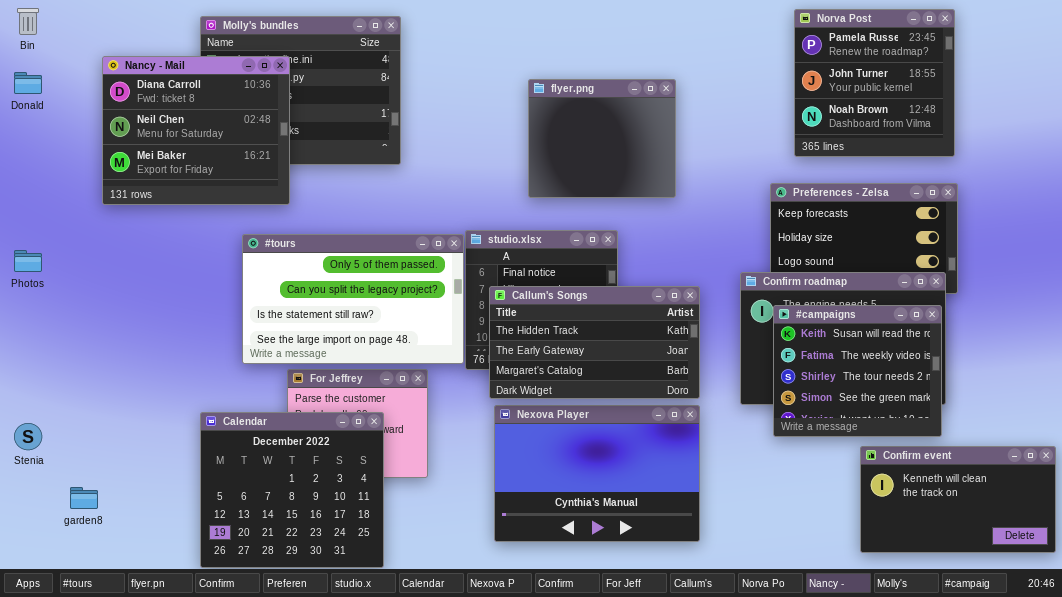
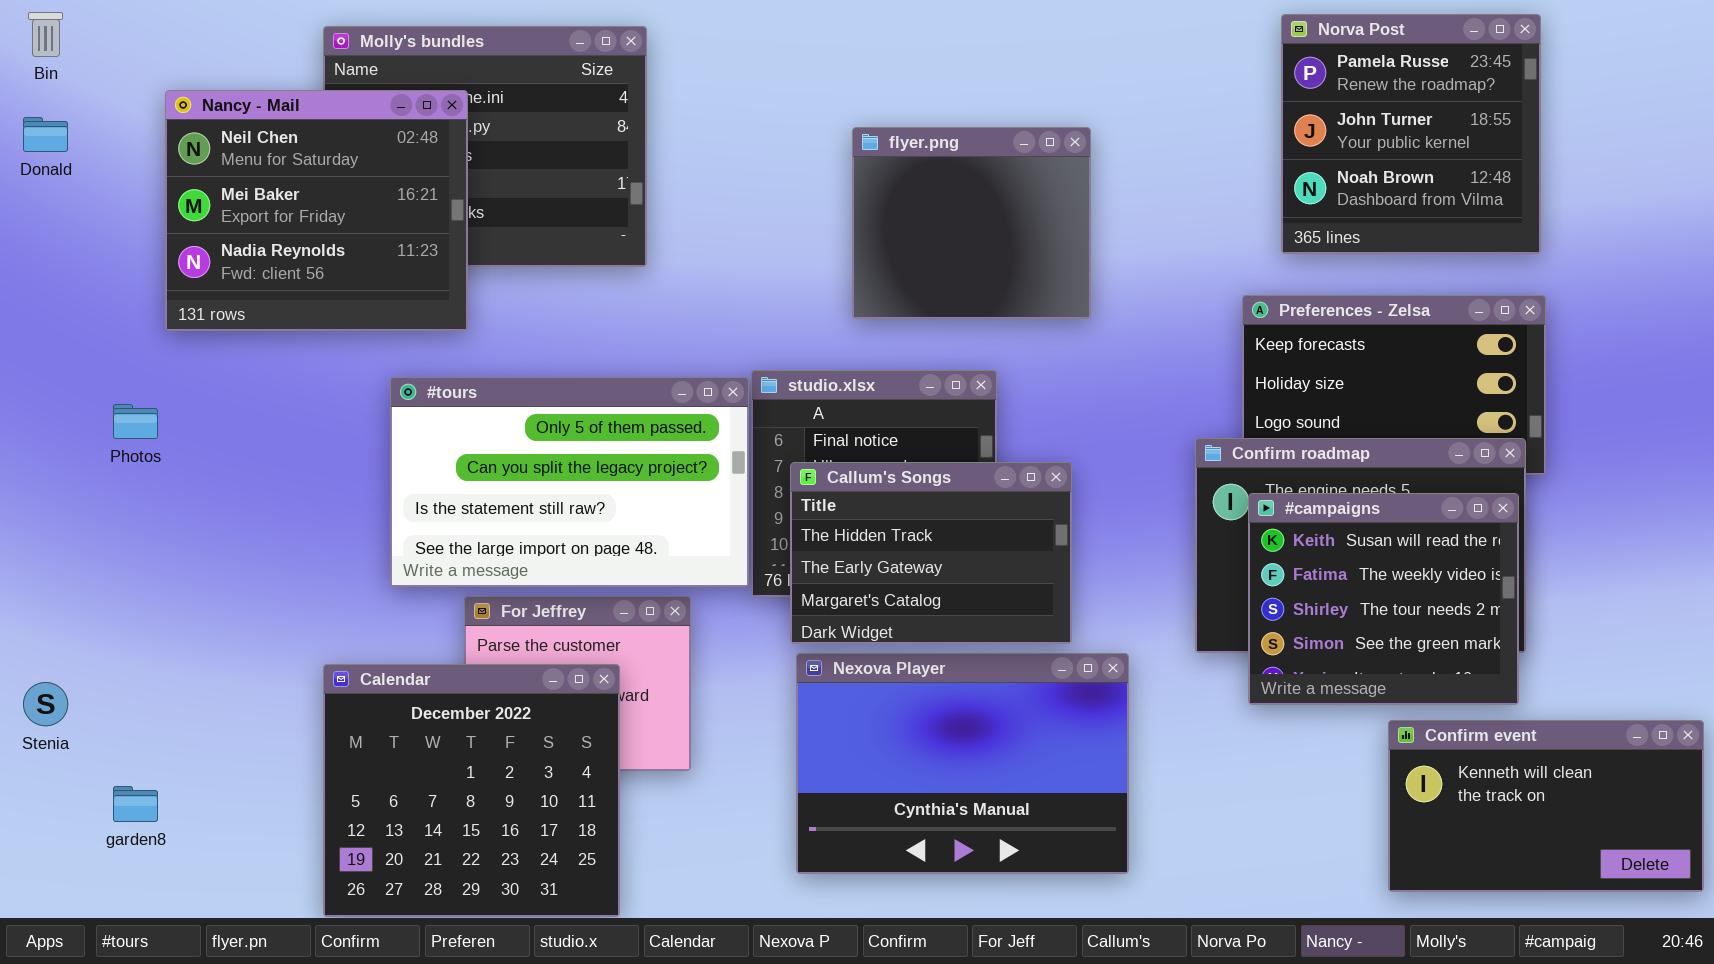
Nancy - Mail: [102,56,290,205] -> [165,90,468,331], scrolled down 1 row
Photos: [14,250,42,272] -> [113,404,158,439], moved
Callum's Songs: [489,286,700,399] -> [790,462,1072,644], resized

